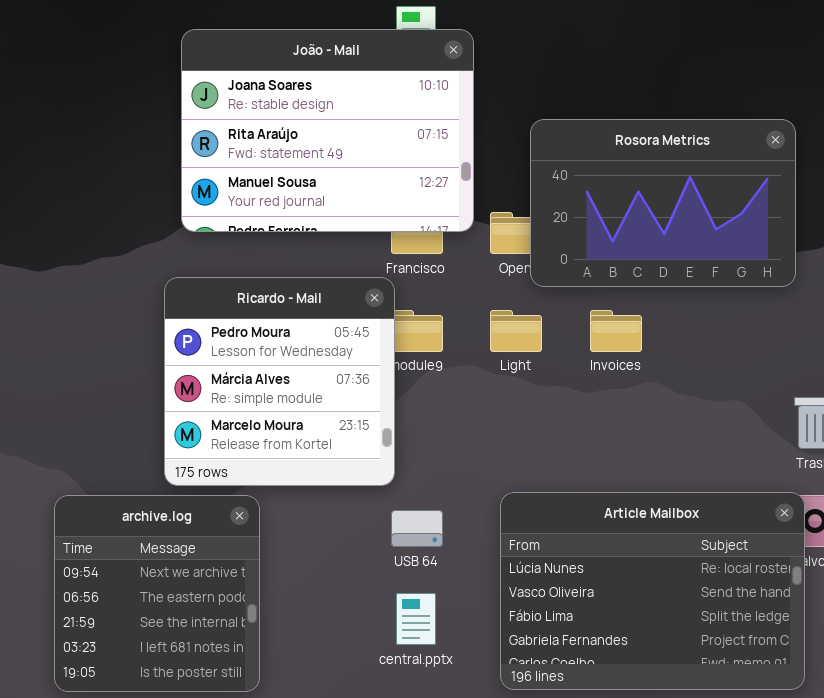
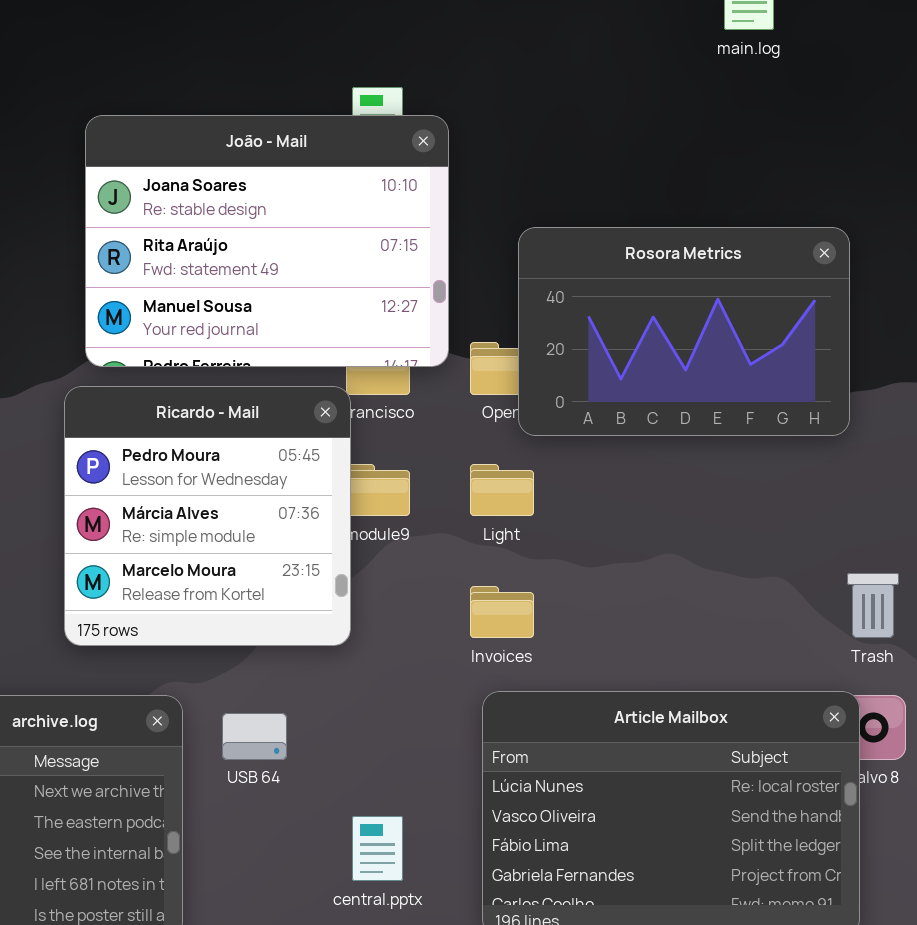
Ricardo - Mail: [164,277,395,486] -> [64,386,351,646], moved
Invoices: [590,310,642,352] -> [470,586,534,638], moved
USB 64: [391,510,443,547] -> [222,713,287,760], moved

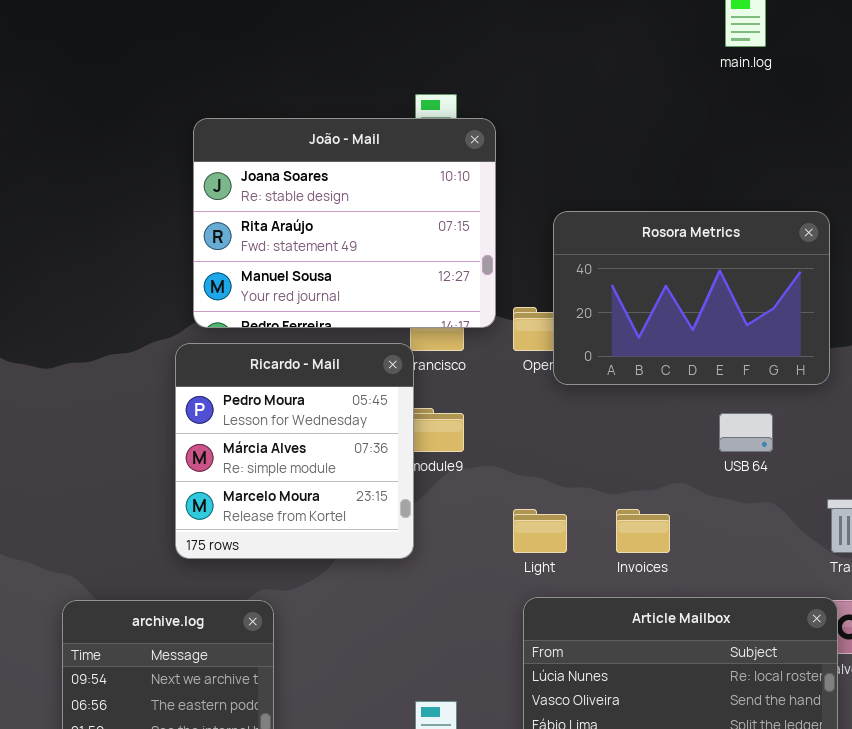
Light: [470,464,534,516] -> [513,509,567,553], moved
Invoices: [470,586,534,638] -> [616,509,670,553], moved
USB 64: [222,713,287,760] -> [719,413,773,452], moved

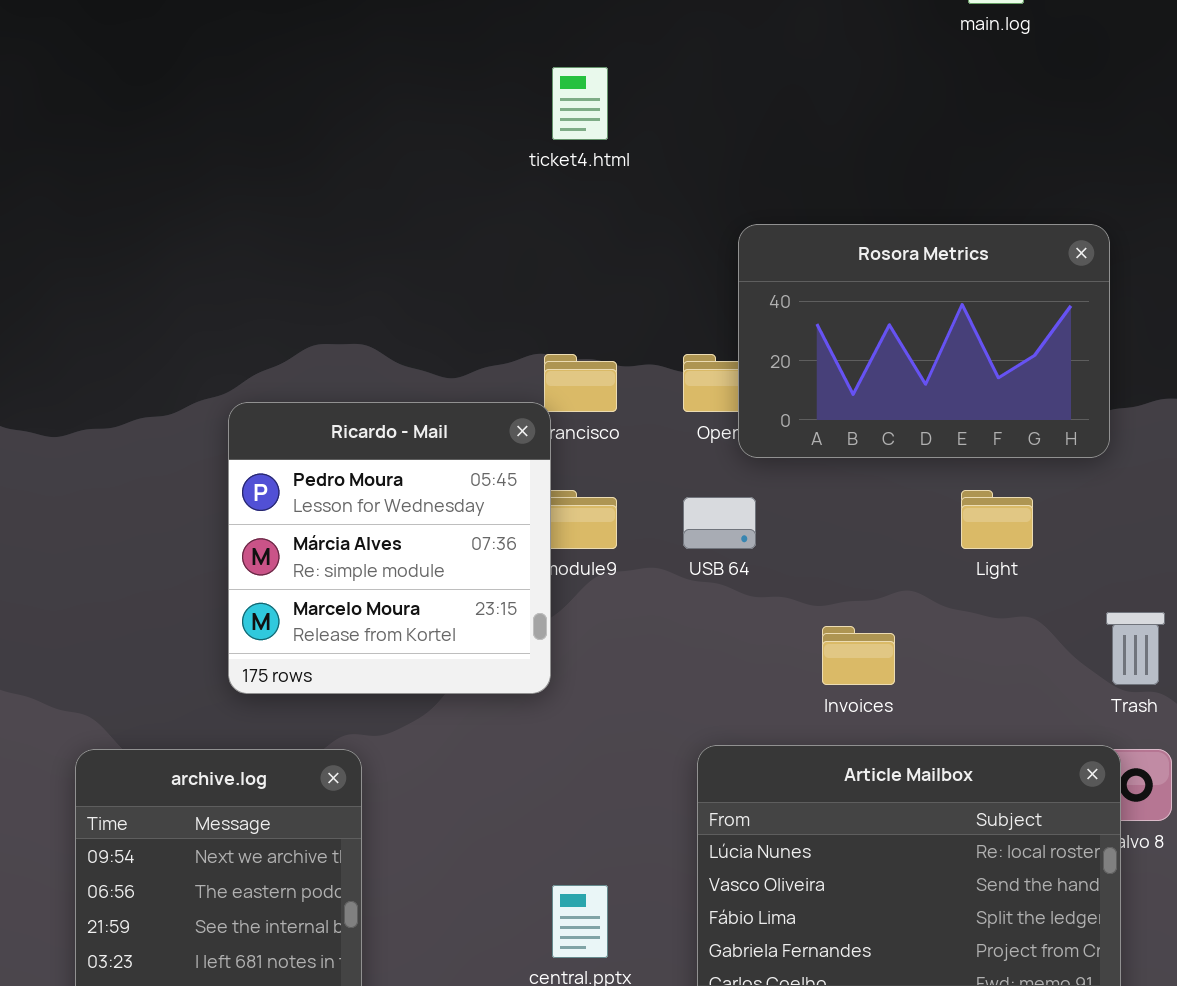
João - Mail: [193,118,496,328] -> none, closed
USB 64: [719,413,773,452] -> [683,497,756,549], moved
Light: [513,509,567,553] -> [961,490,1033,549], moved

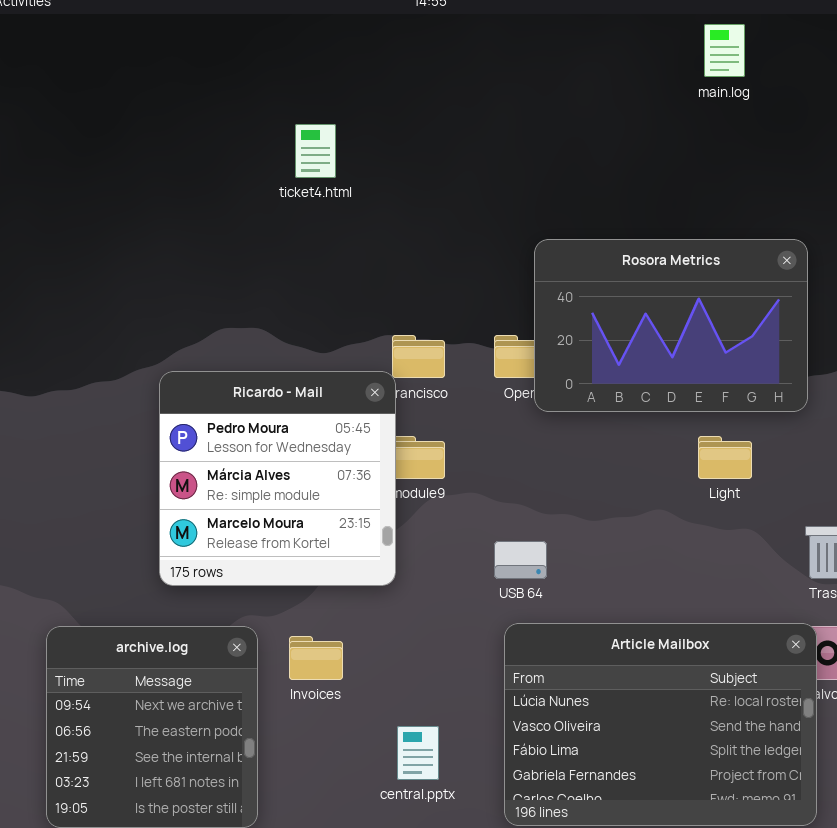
ticket4.html: [552,67,608,140] -> [295,124,336,178], moved
USB 64: [683,497,756,549] -> [494,541,547,579], moved
Invoices: [822,626,895,685] -> [289,636,343,680], moved

